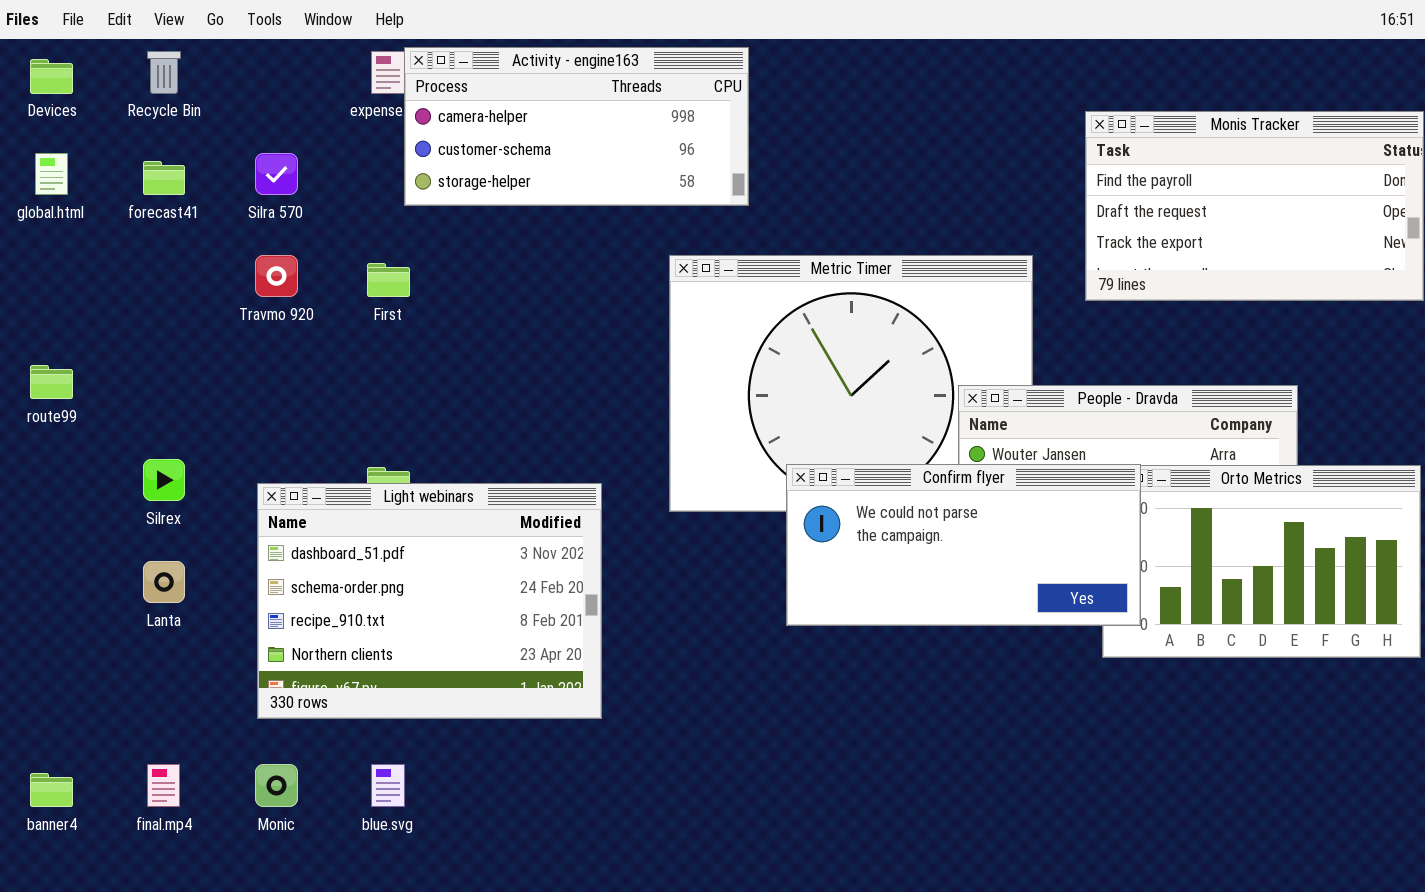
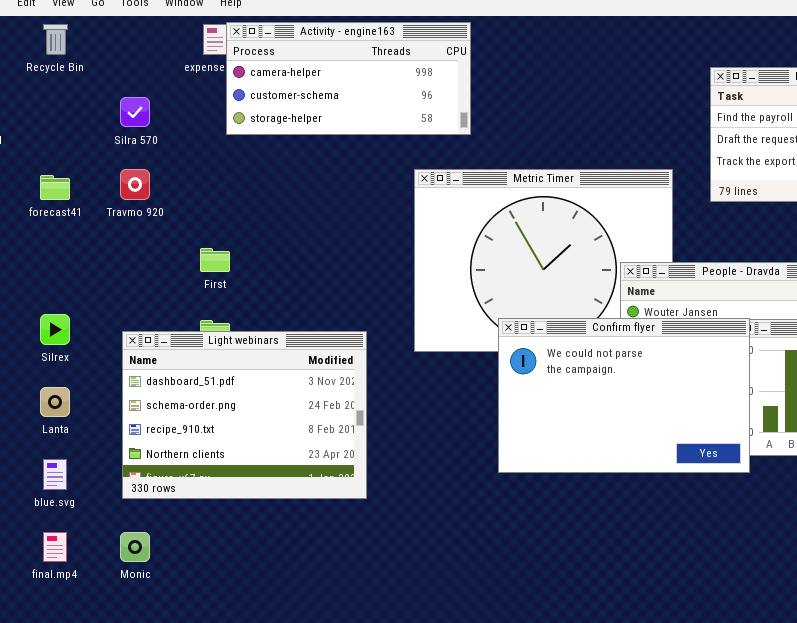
forecast41: [143,161,185,195] -> [40,175,70,200], moved
First: [367,263,410,297] -> [200,248,230,272], moved
Confirm flyer: [786,464,1141,626] -> [498,318,750,473], resized
blue.svg: [371,764,405,807] -> [43,459,67,490], moved

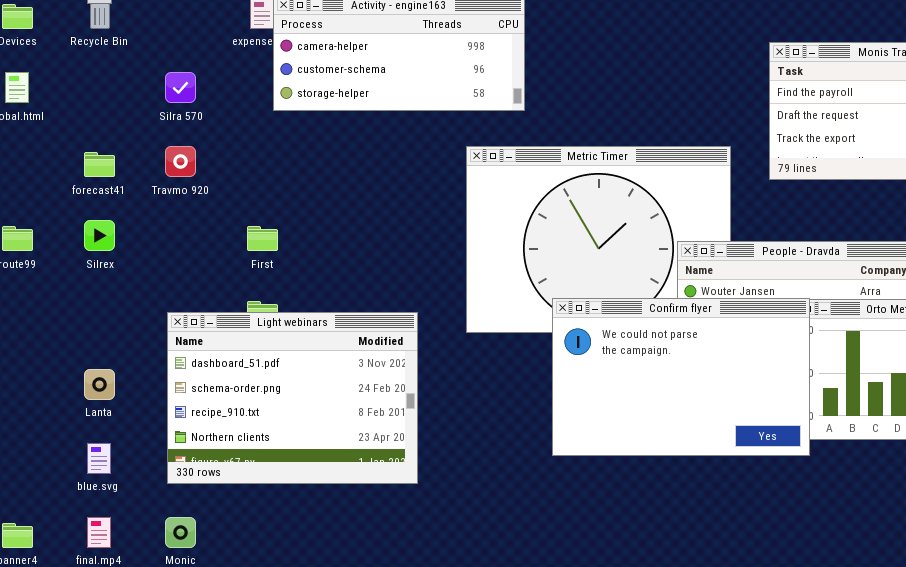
Silrex: [40,314,70,345] -> [84,220,115,251], moved

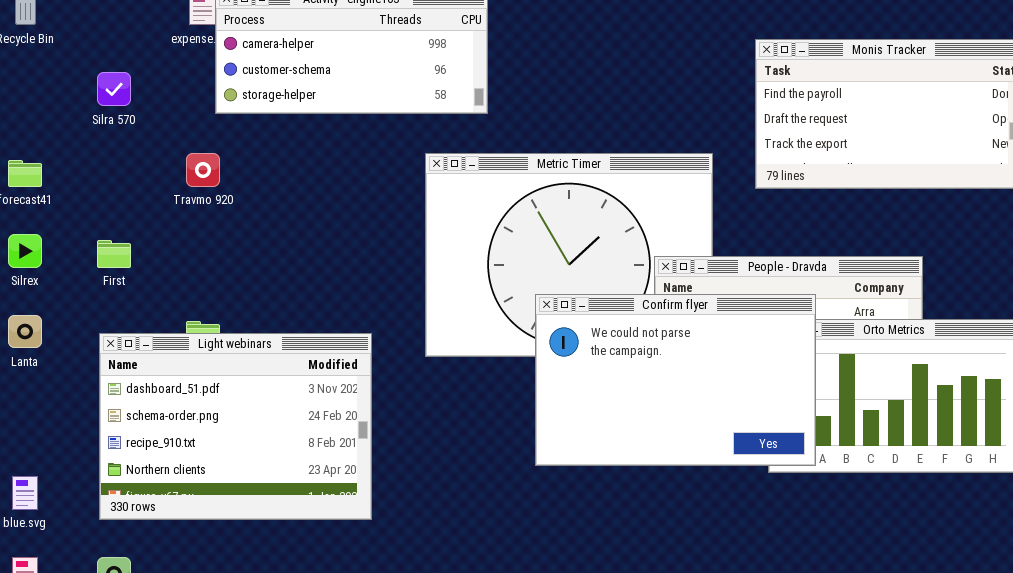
Travmo 920: [165,146,196,177] -> [186,153,220,187], moved
First: [247,226,278,251] -> [97,240,131,268], moved
Confirm flyer: [552,298,810,456] -> [535,294,816,466], moved
Lanta: [84,369,115,400] -> [8,315,42,348], moved

